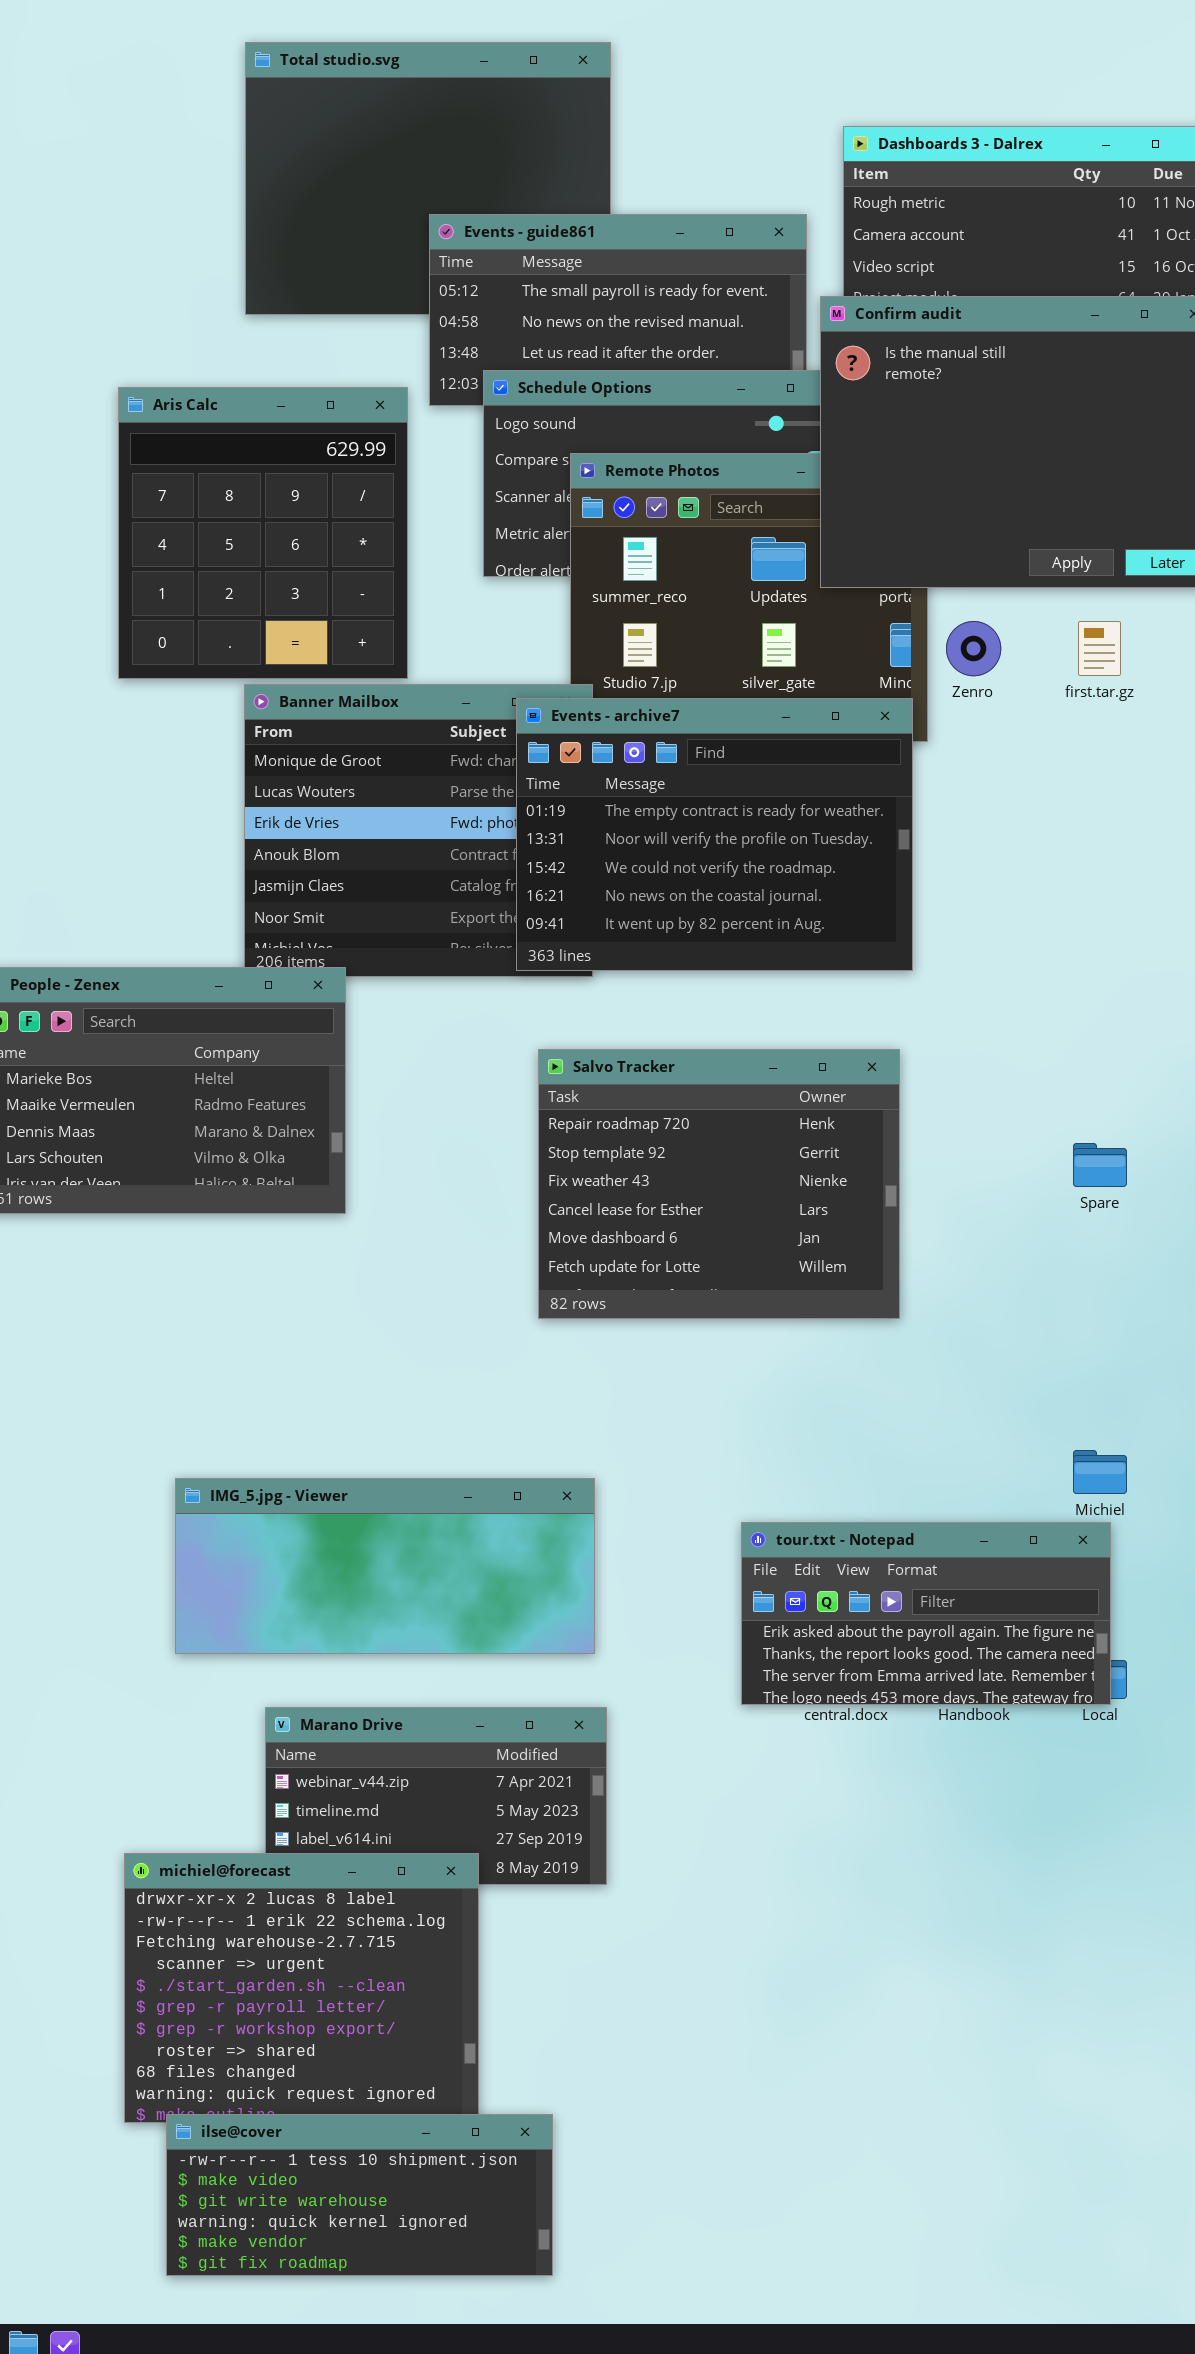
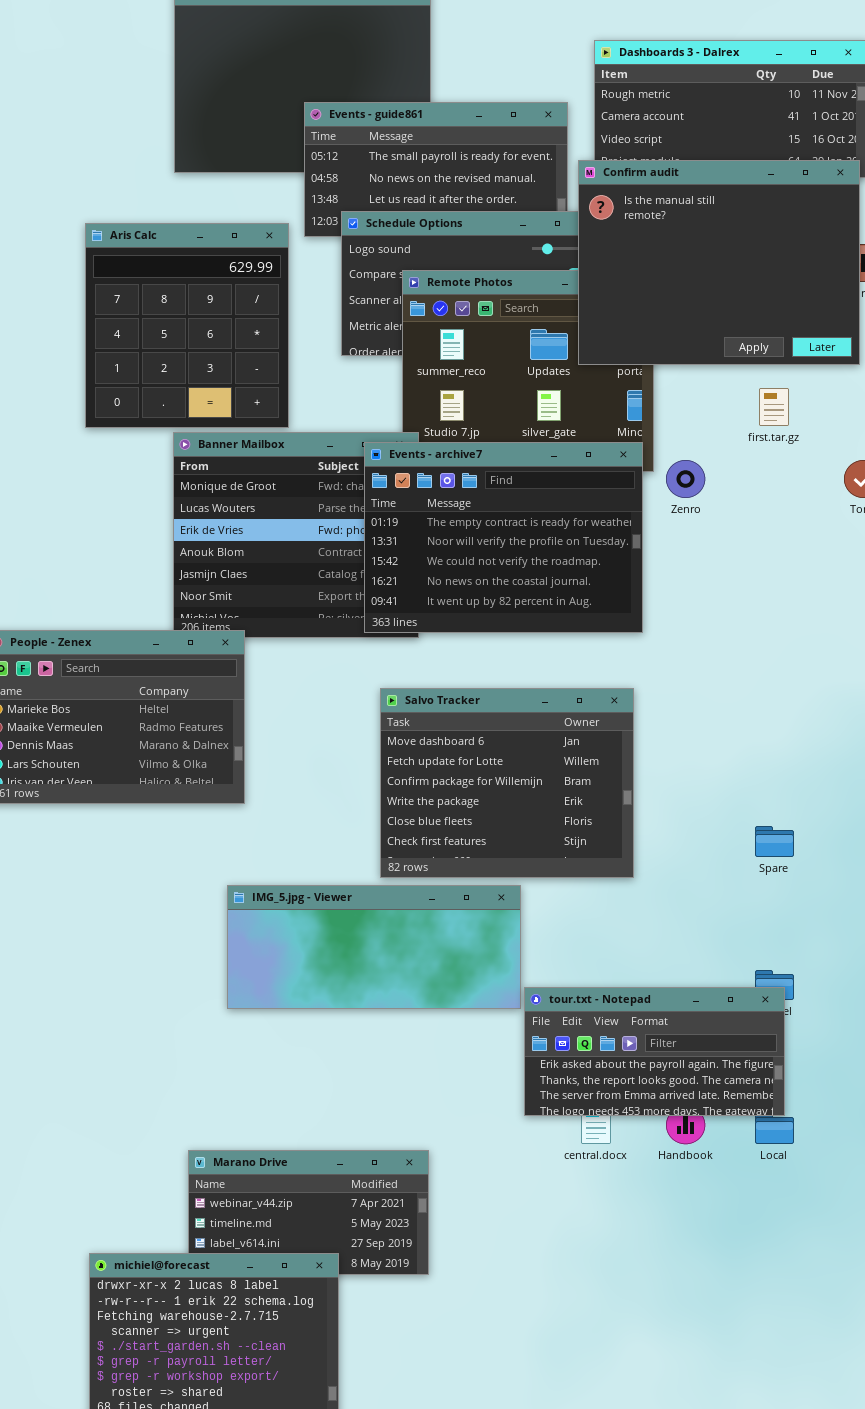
Zenro: [946,621,1001,676] -> [666,460,705,498], moved
Salvo Tracker: [538,1049,900,1319] -> [380,688,634,878], scrolled down 4 rows
Spare: [1073,1143,1127,1187] -> [755,826,794,857], moved
IMG_5.jpg - Viewer: [175,1478,595,1654] -> [227,885,521,1009], moved
tour.txt - Notepad: [741,1522,1111,1705] -> [524,987,785,1116], moved

